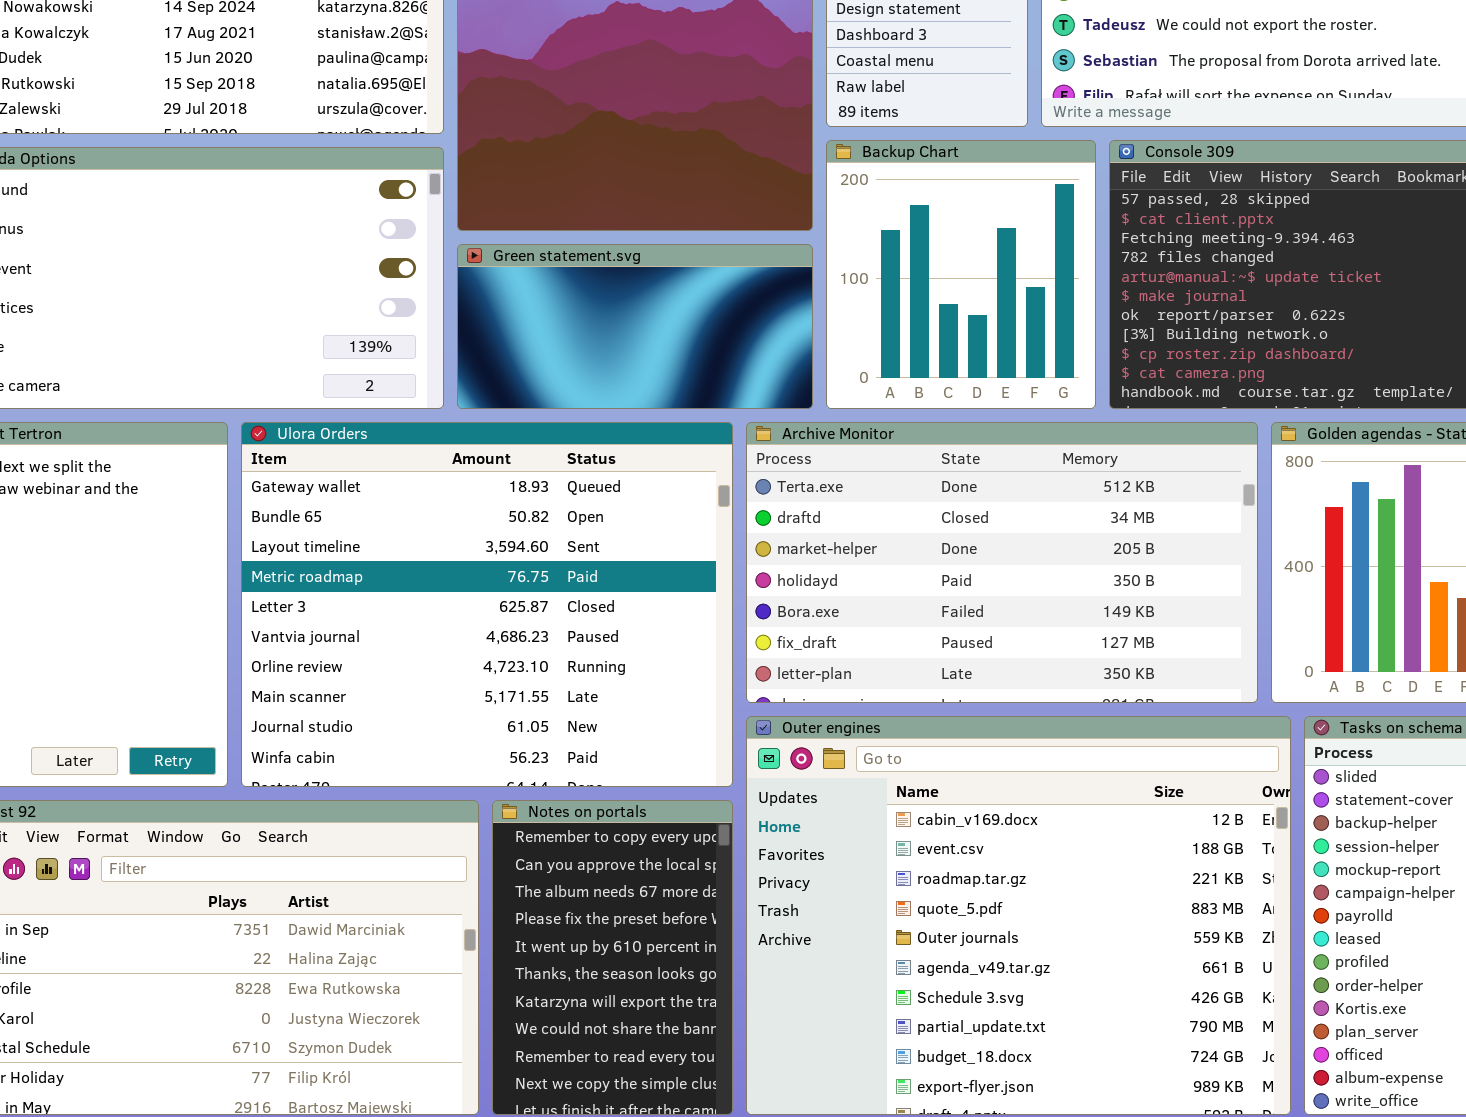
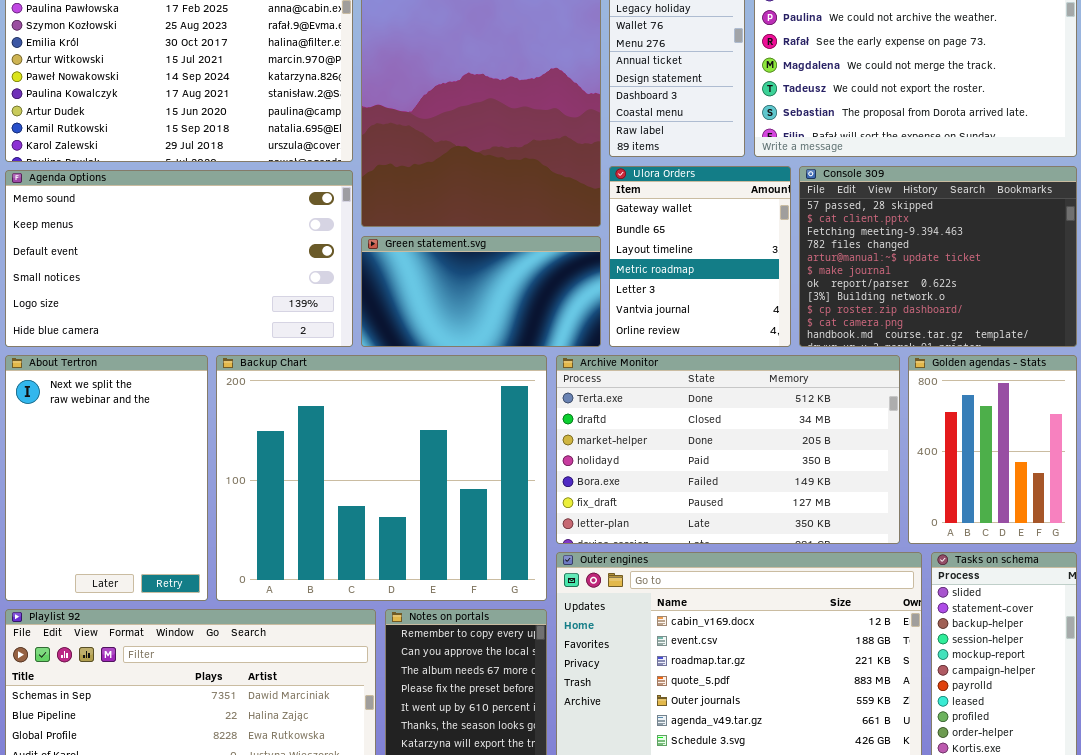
Backup Chart: [826,140,1096,409] -> [216,355,547,601], moved, resized
Ulora Orders: [241,422,733,787] -> [609,166,791,347], moved, resized

